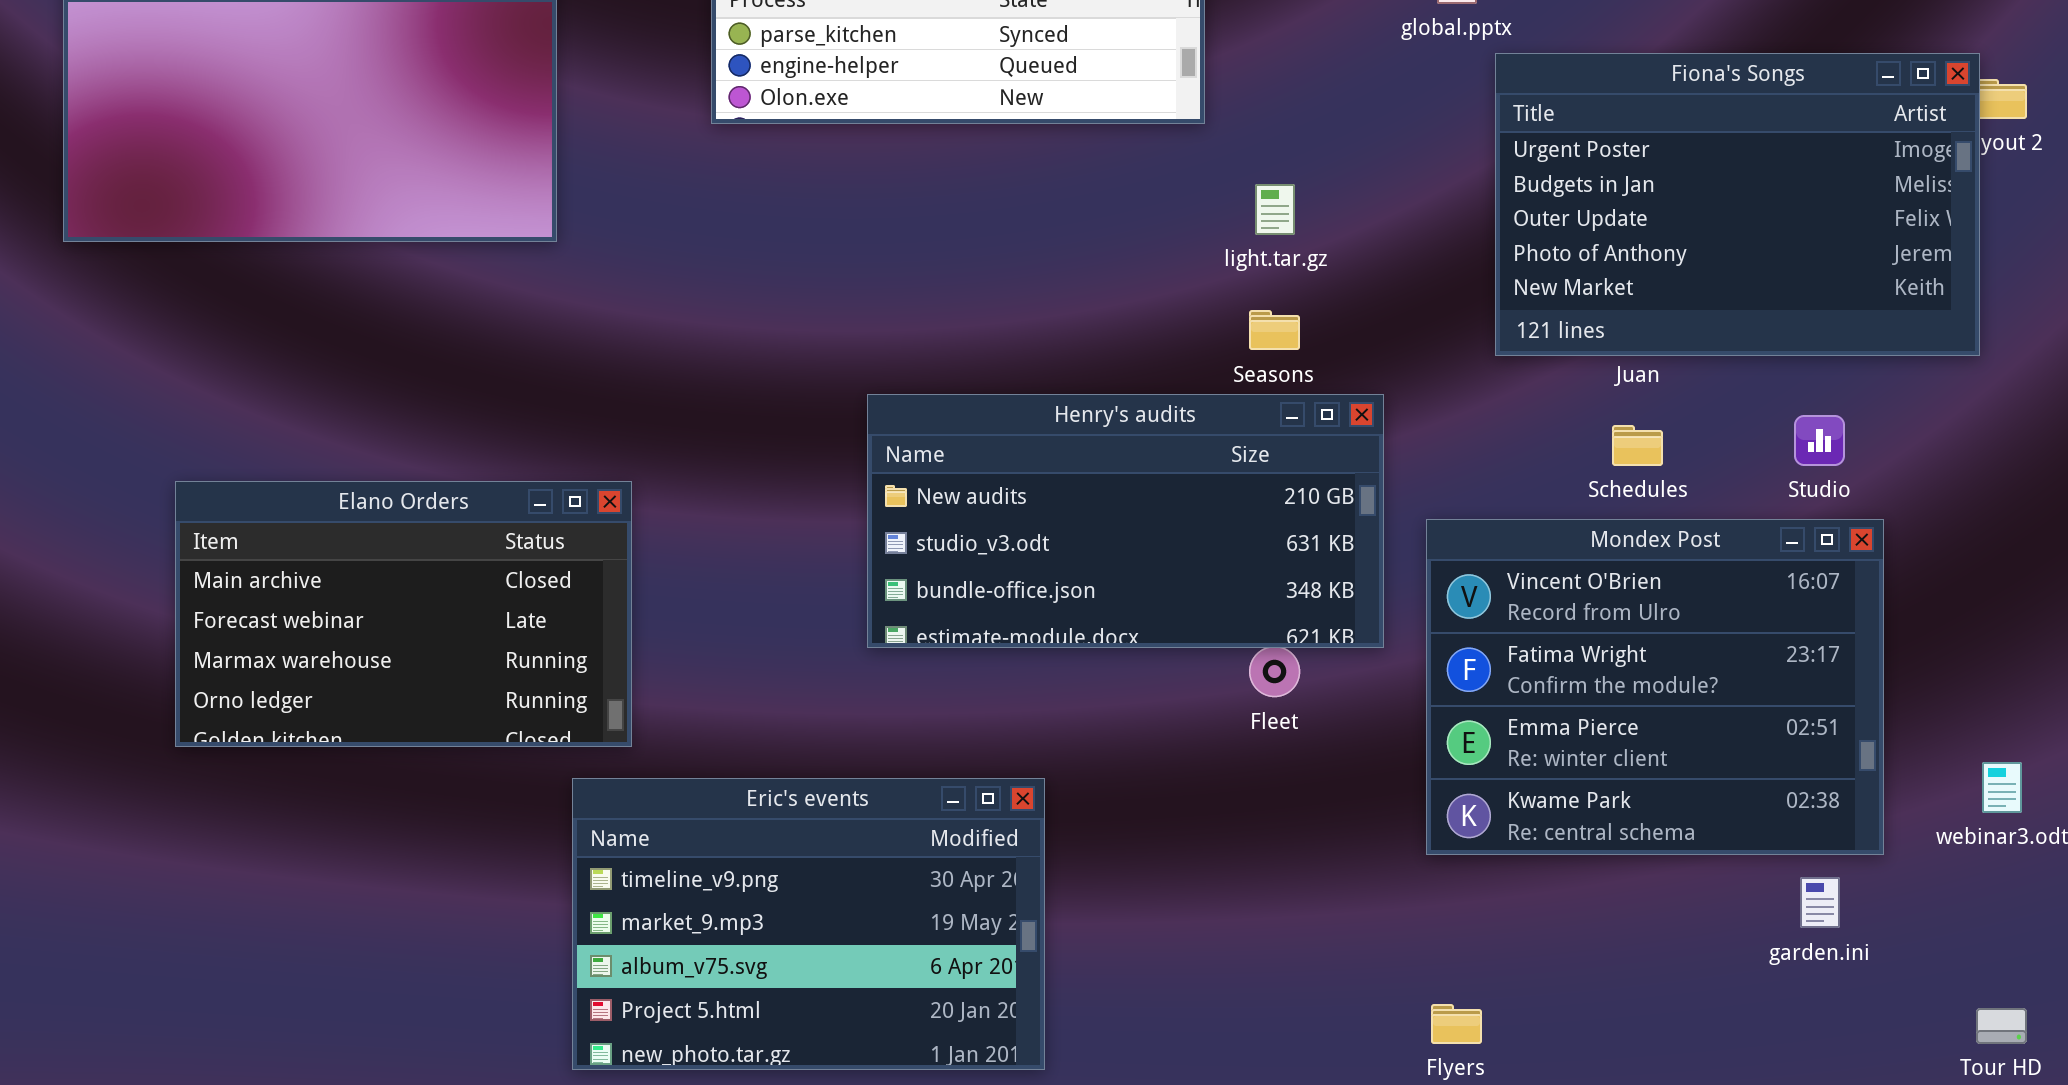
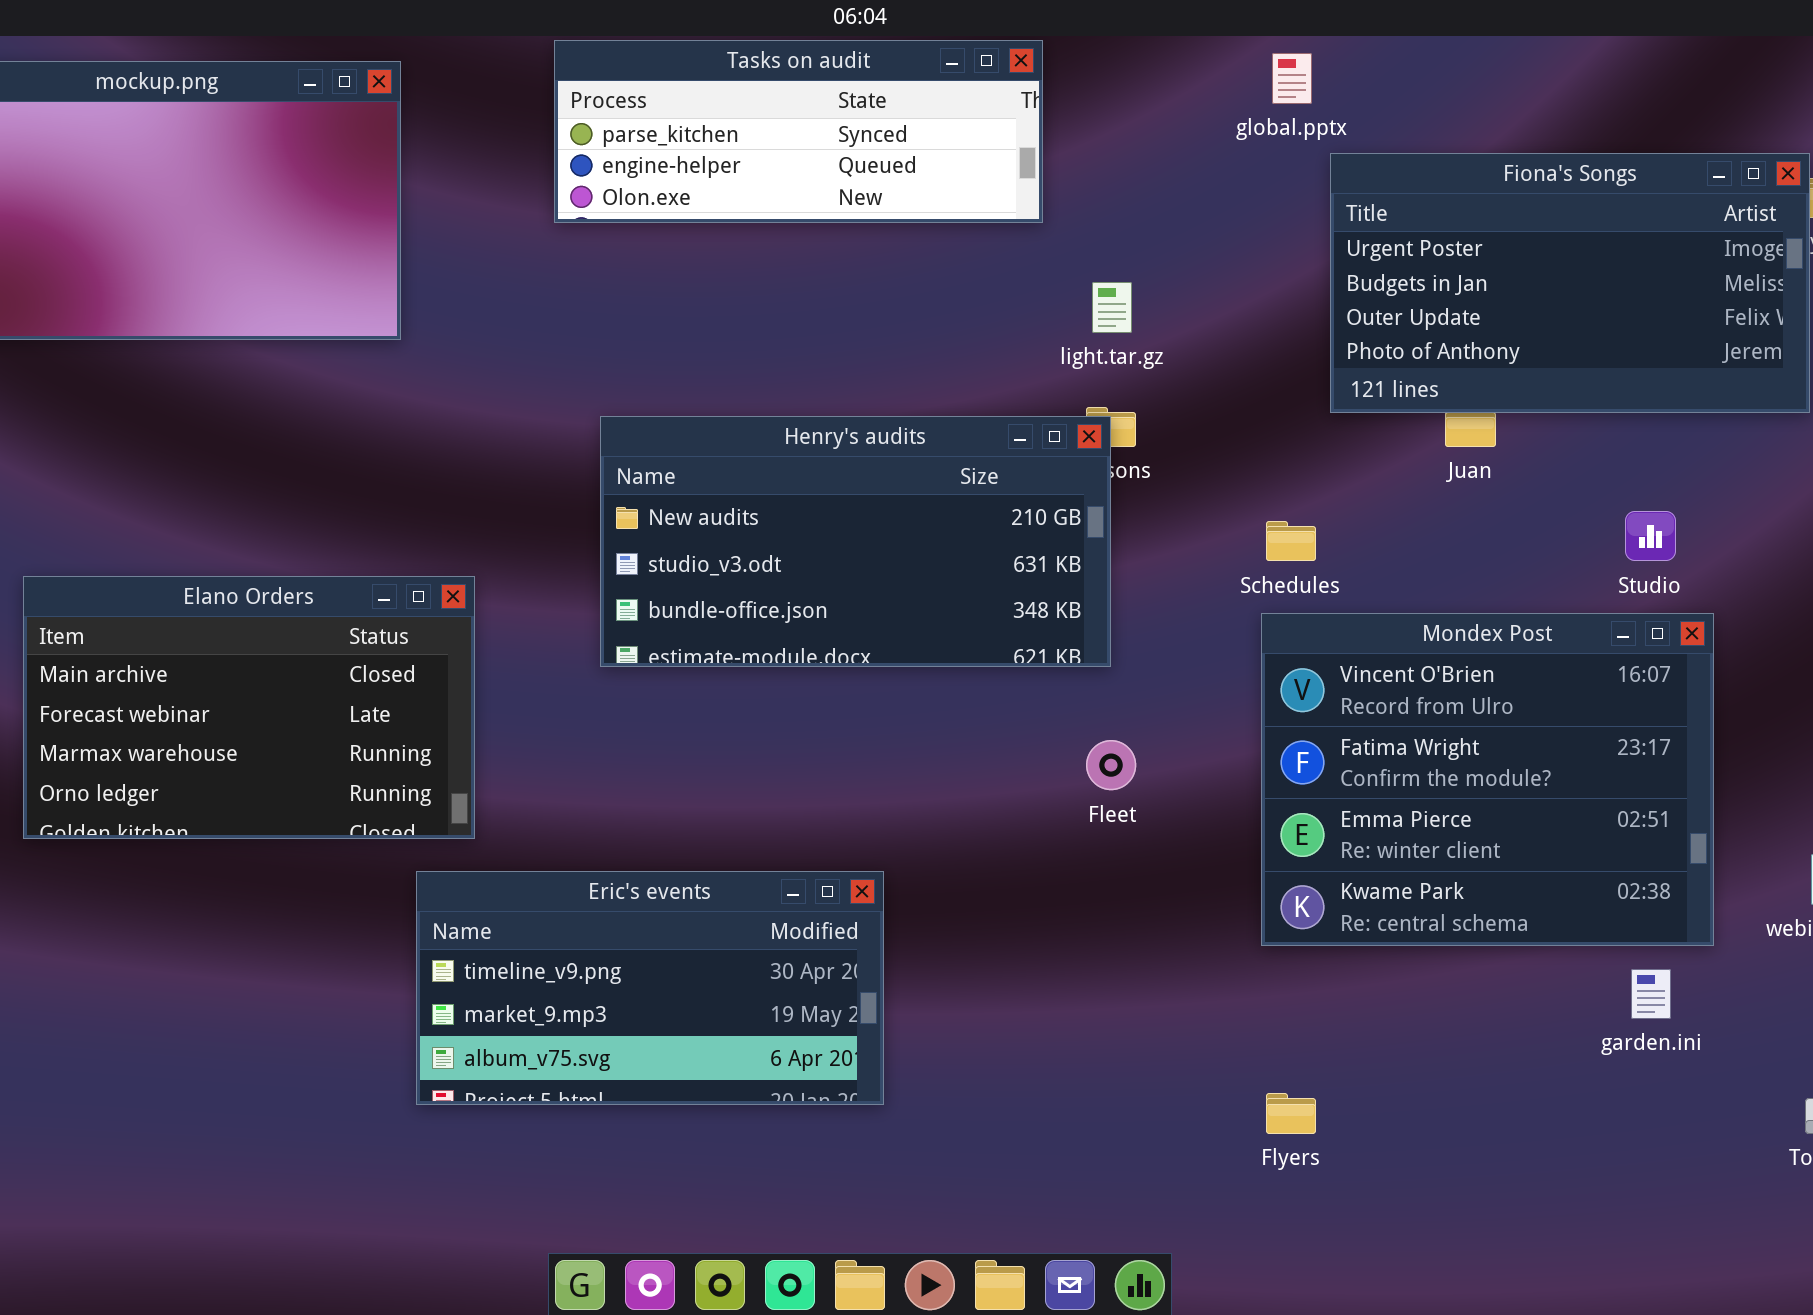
Fiona's Songs: [1495,53,1980,356] -> [1330,153,1810,413], resized
Henry's audits: [867,394,1384,648] -> [600,416,1111,667], moved
Schedules: [1612,425,1663,466] -> [1266,521,1316,561], moved
Eric's events: [572,778,1045,1070] -> [416,871,884,1105], resized

